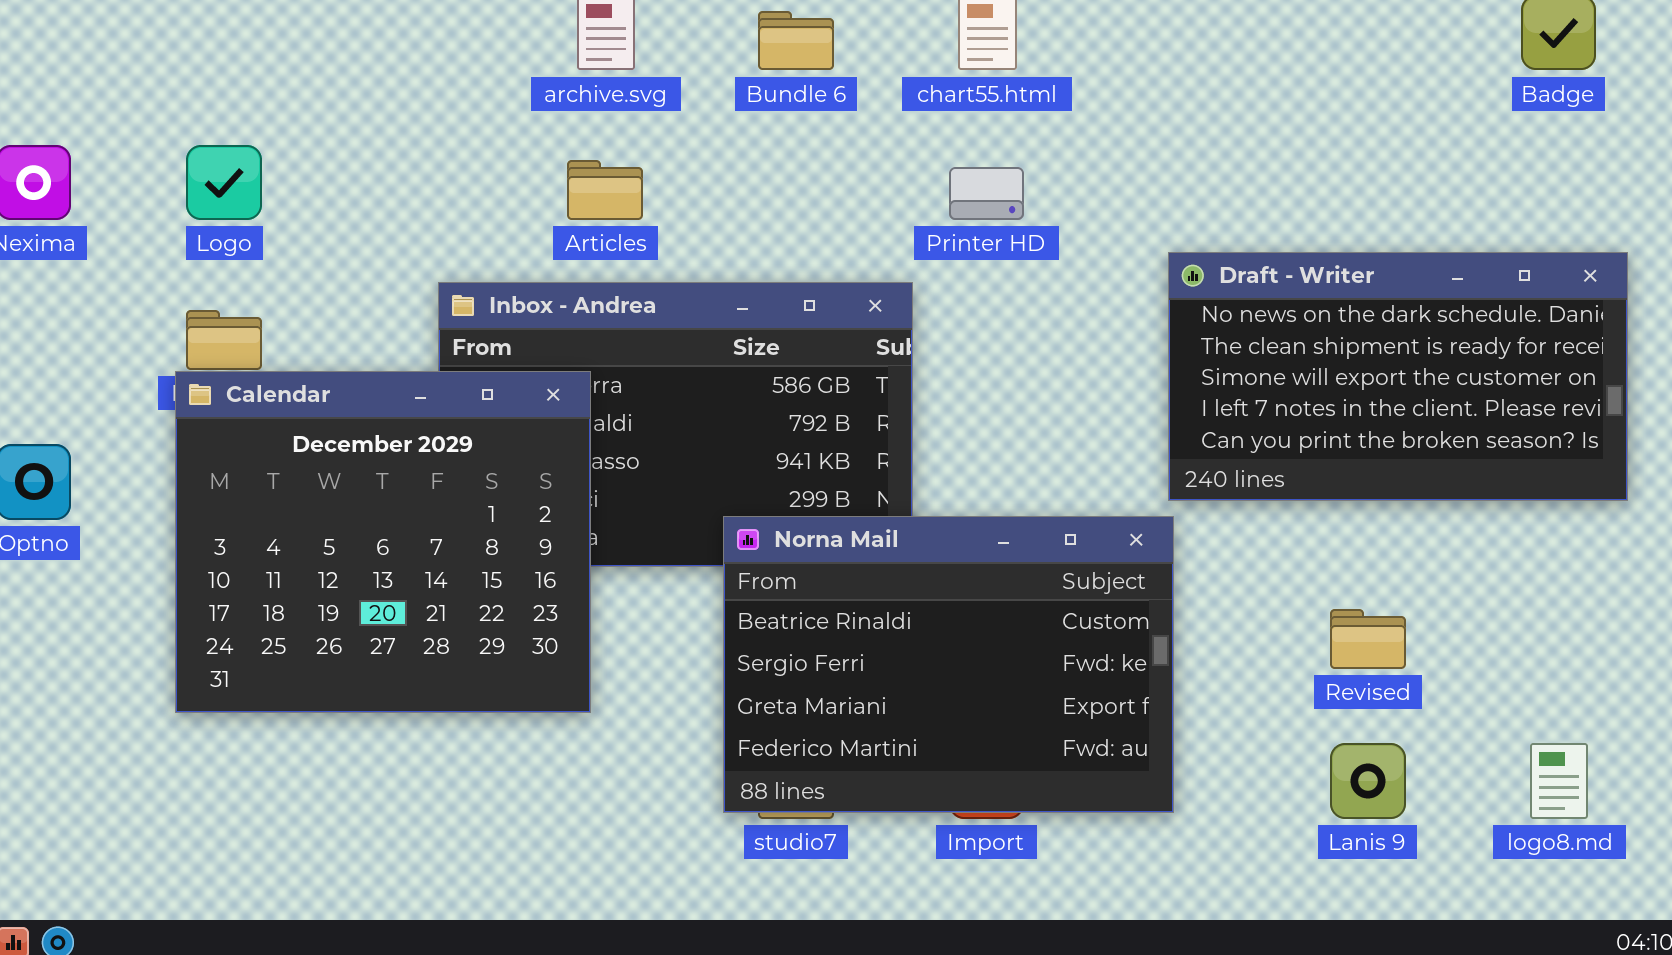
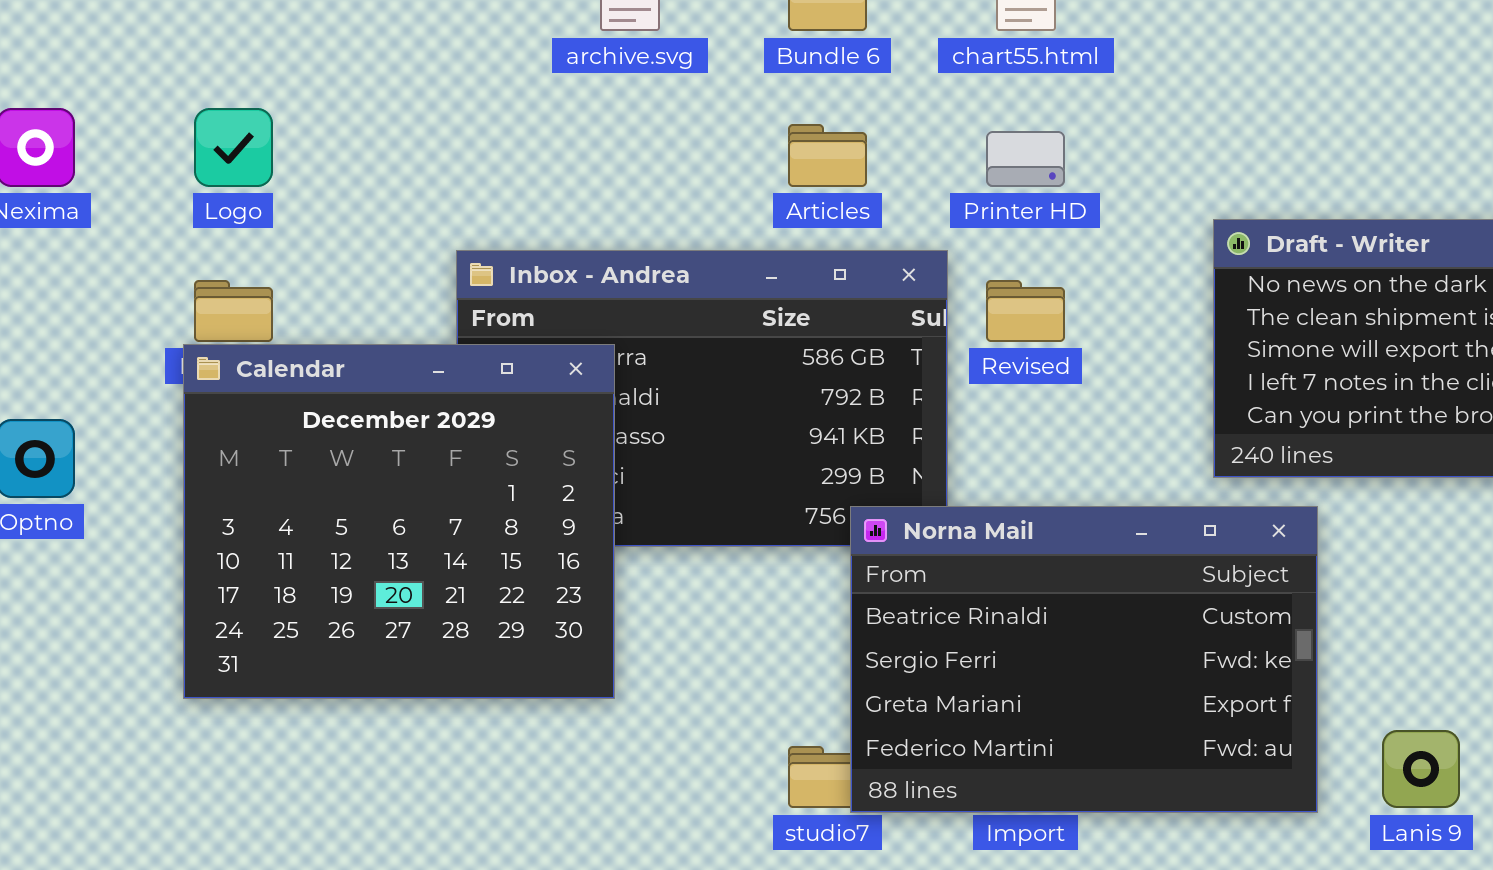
Articles: [567,160,643,220] -> [788,124,867,187], moved
Norna Mail: [723,516,1174,813] -> [850,506,1318,813], moved
Revised: [1330,609,1406,669] -> [986,280,1065,342], moved

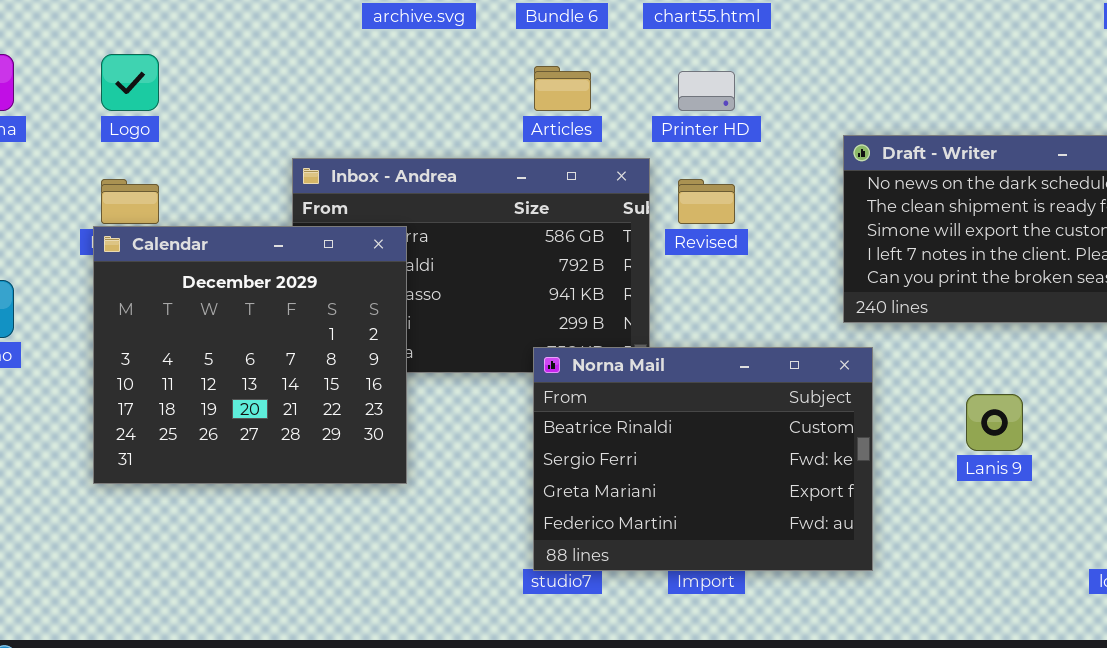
Norna Mail: [850,506,1318,813] -> [533,347,873,571], moved
Lanis 9: [1382,730,1460,808] -> [966,394,1023,451], moved

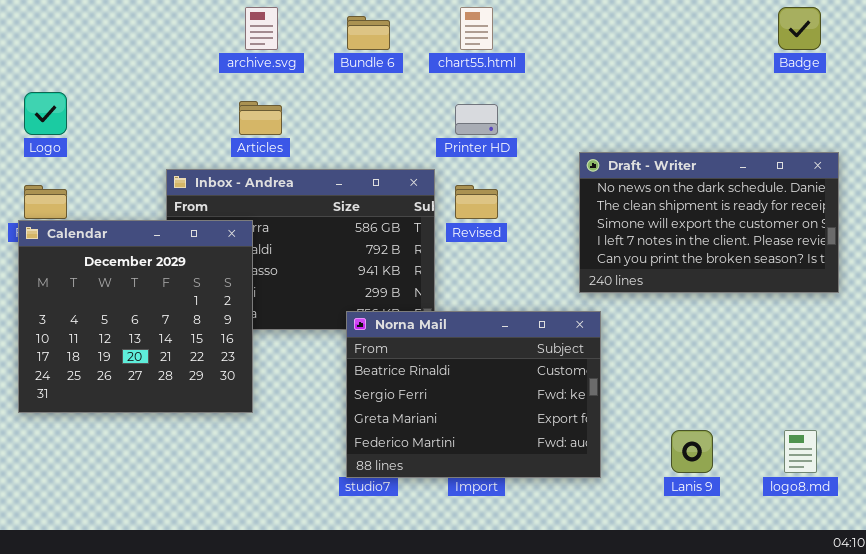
Articles: [534,66,591,111] -> [239,101,282,135], moved
Lanis 9: [966,394,1023,451] -> [671,430,713,473], moved

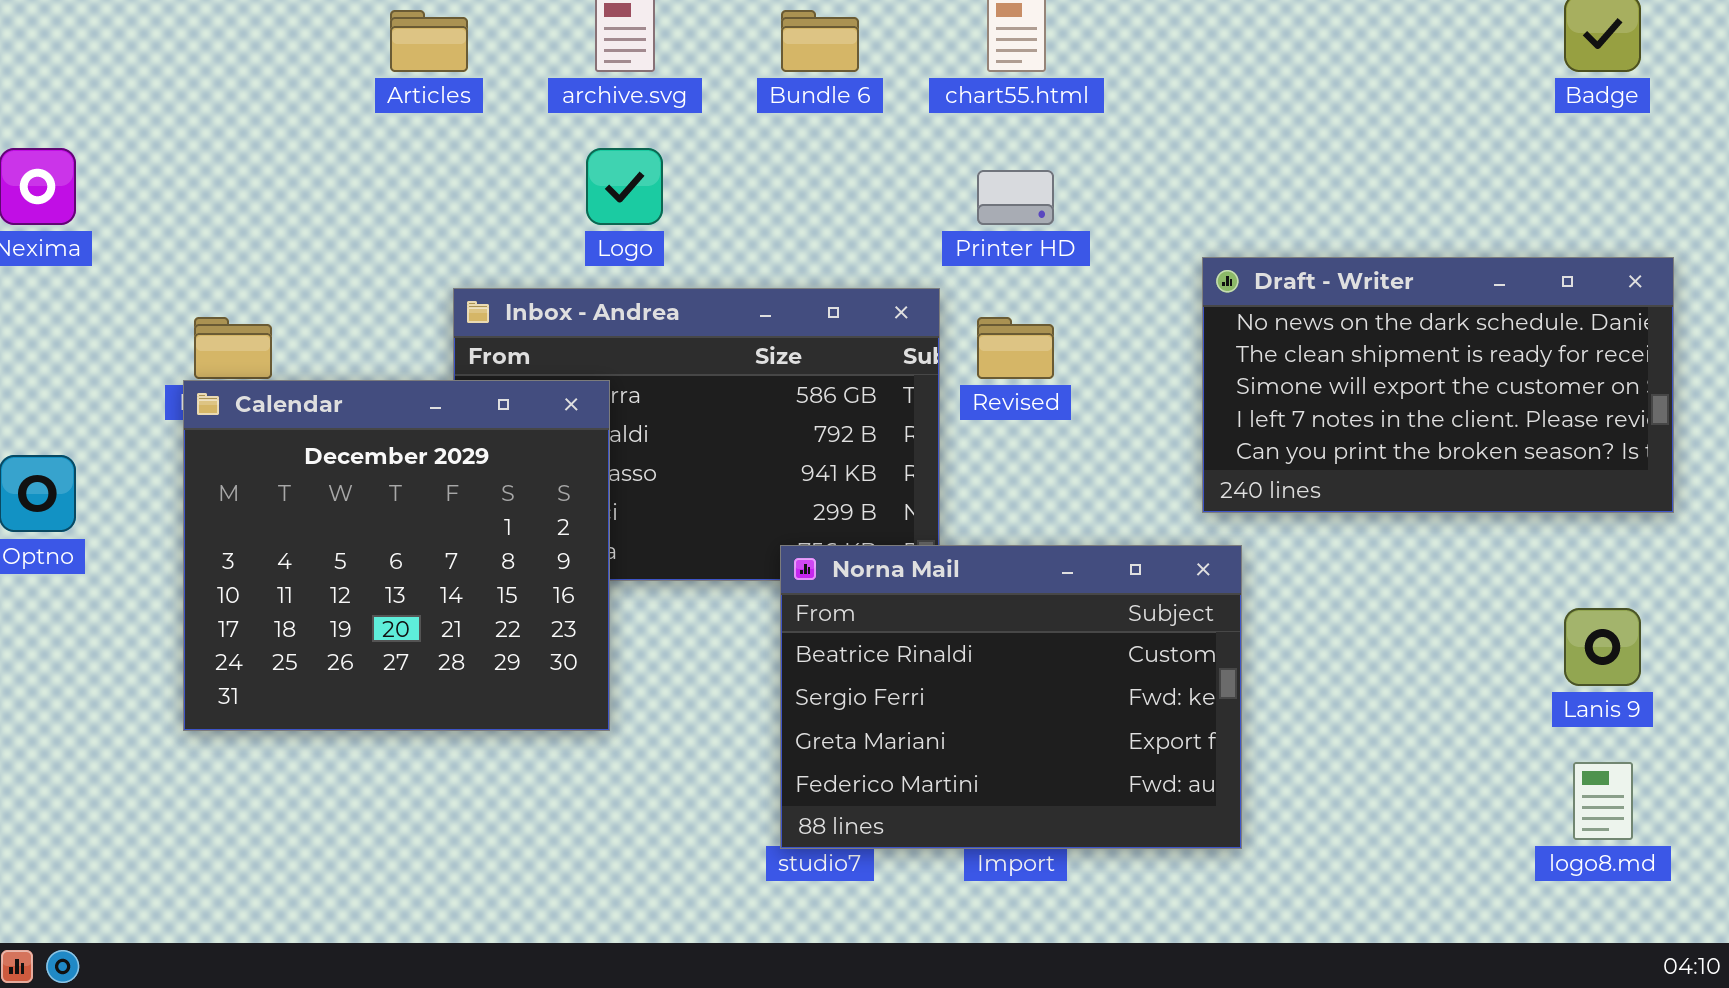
Logo: [24,92,67,135] -> [586,148,663,225], moved
Articles: [239,101,282,135] -> [390,10,468,72], moved
Lanis 9: [671,430,713,473] -> [1564,608,1641,686], moved

